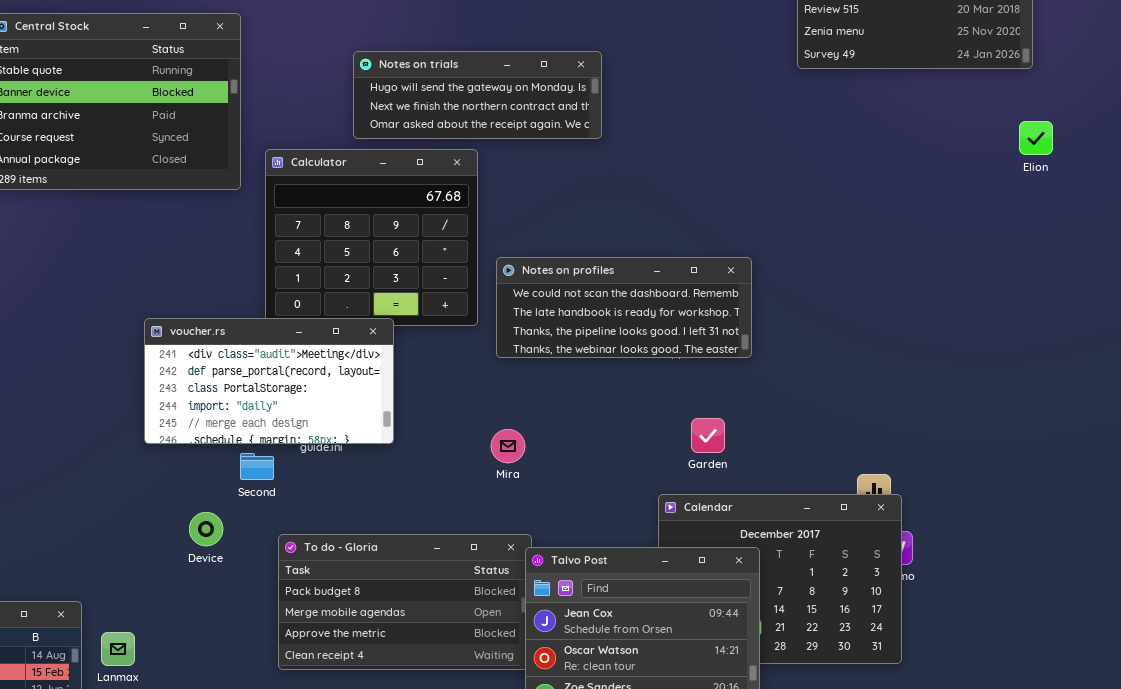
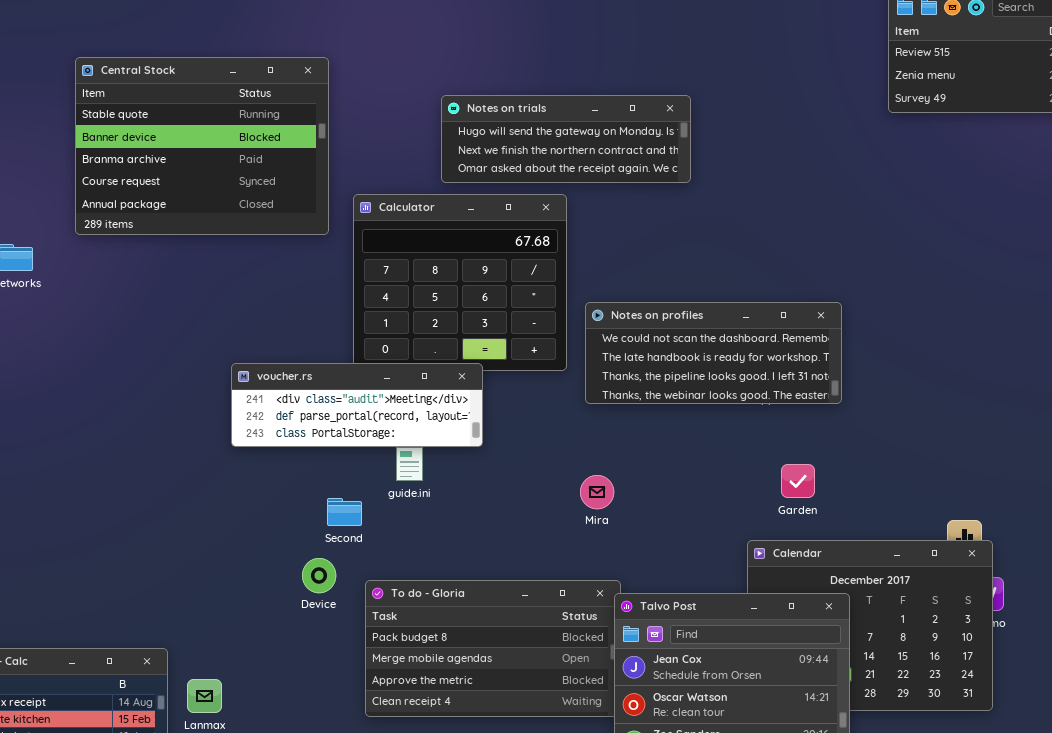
voucher.rs: [144,318,394,444] -> [231,363,483,447], resized
Device: [189,512,223,546] -> [302,558,336,593], moved

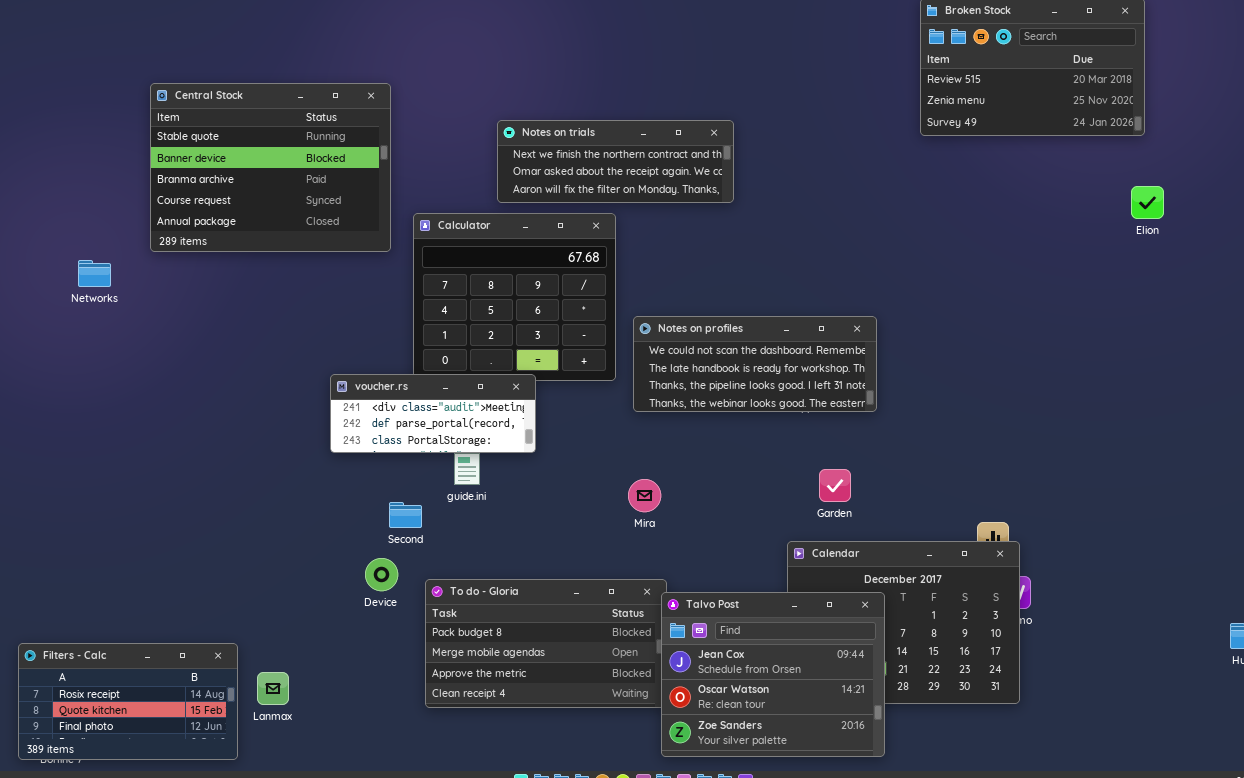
Notes on trials: [441,95,691,183] -> [497,120,734,203], scrolled down 1 row
voucher.rs: [231,363,483,447] -> [330,374,536,453], resized

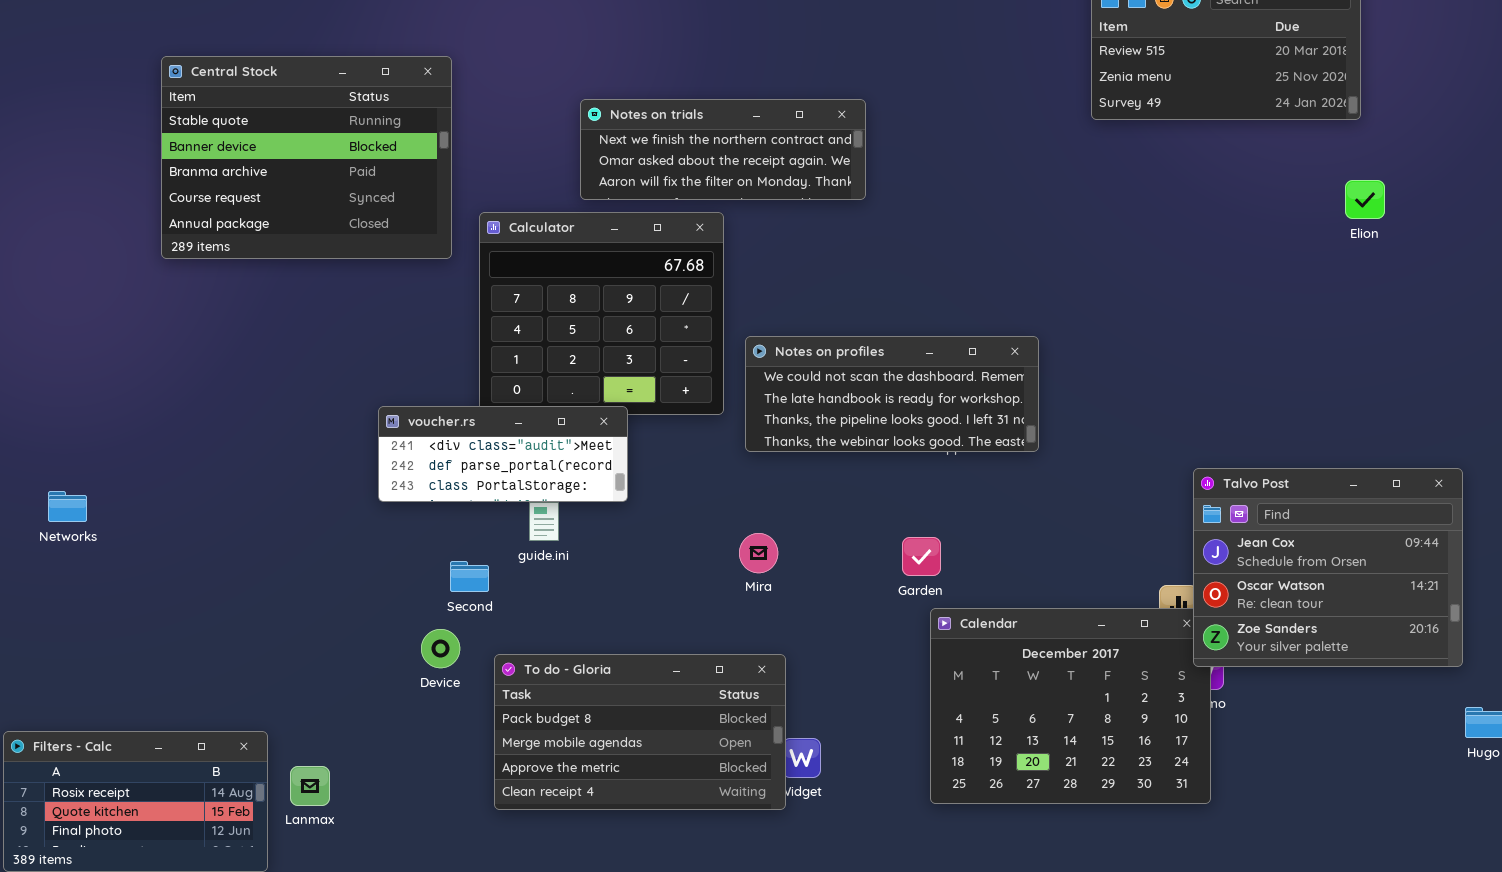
Networks: [78,260,111,287] -> [48,491,87,522], moved
Garden: [819,469,851,502] -> [902,537,941,576], moved
Talvo Post: [661,592,885,757] -> [1193,468,1463,667], moved

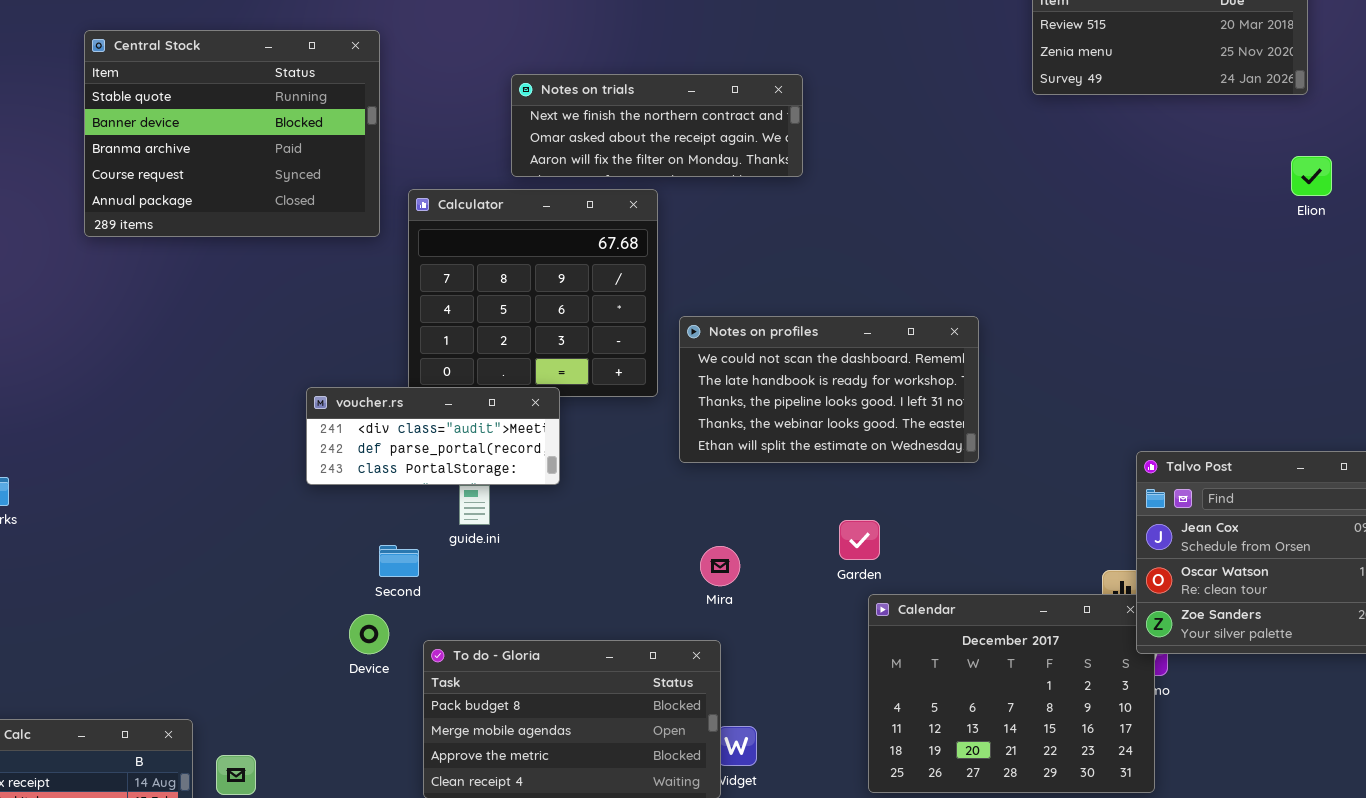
Notes on profiles: [745,336,1039,452] -> [679,316,979,463], resized
Mira: [739,533,778,573] -> [700,546,740,586], moved

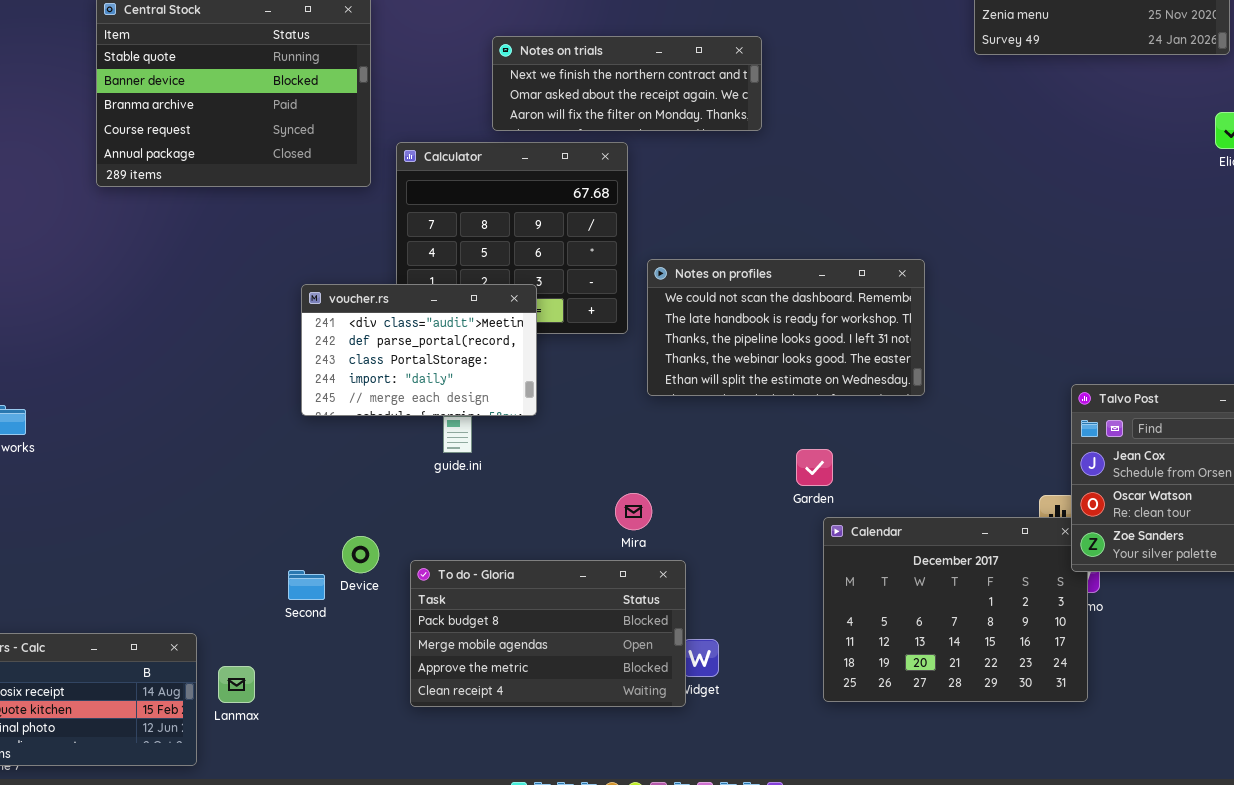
voucher.rs: [306,387,560,485] -> [301,284,537,416], resized
Second: [379,545,419,577] -> [288,570,325,600], moved
Mira: [700,546,740,586] -> [615,493,652,530], moved

